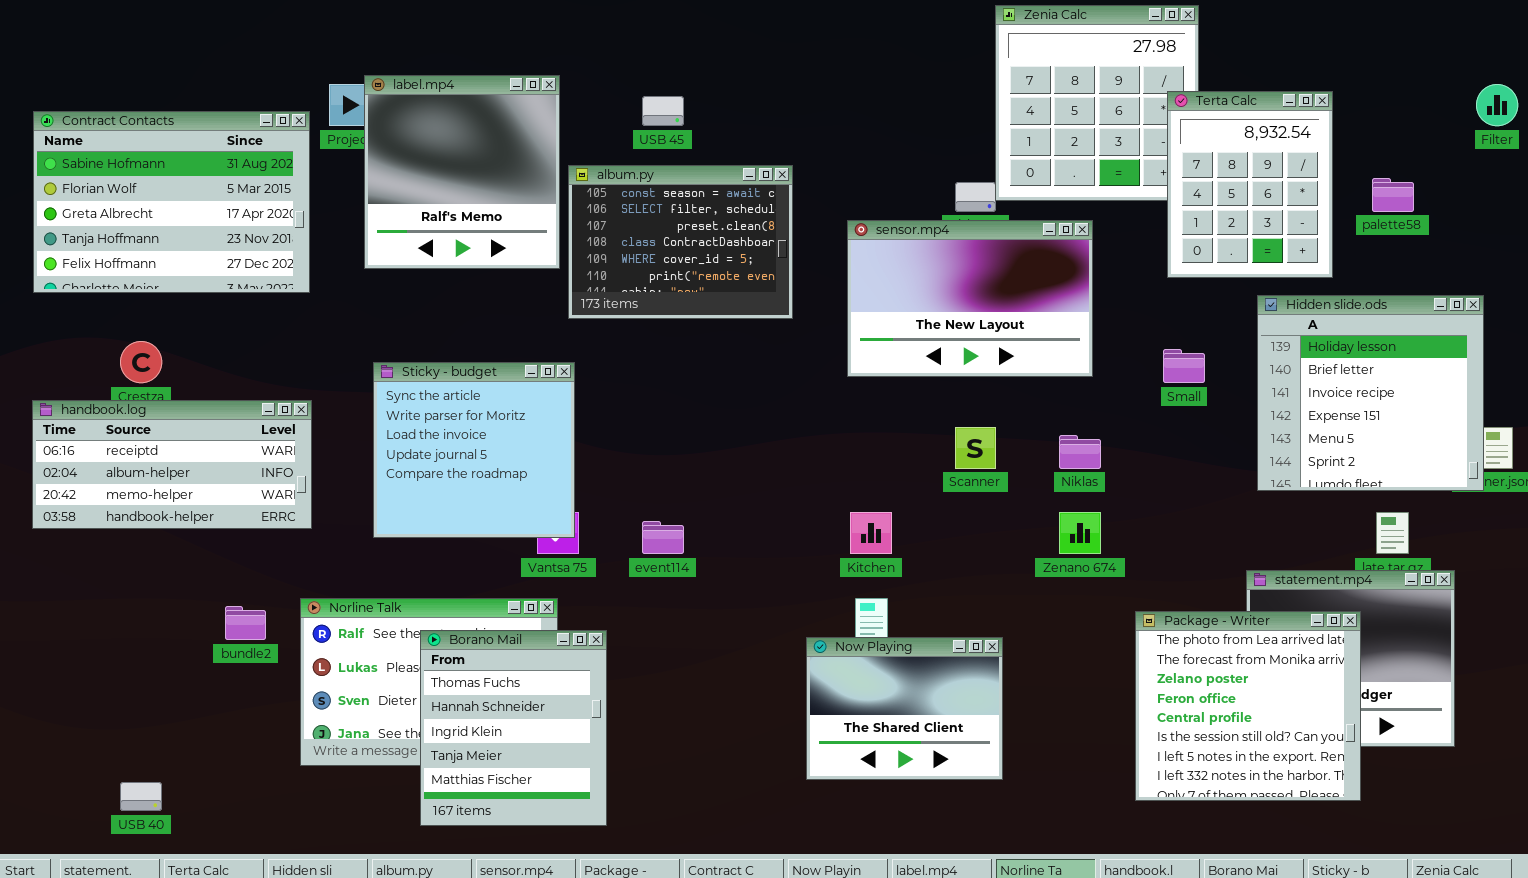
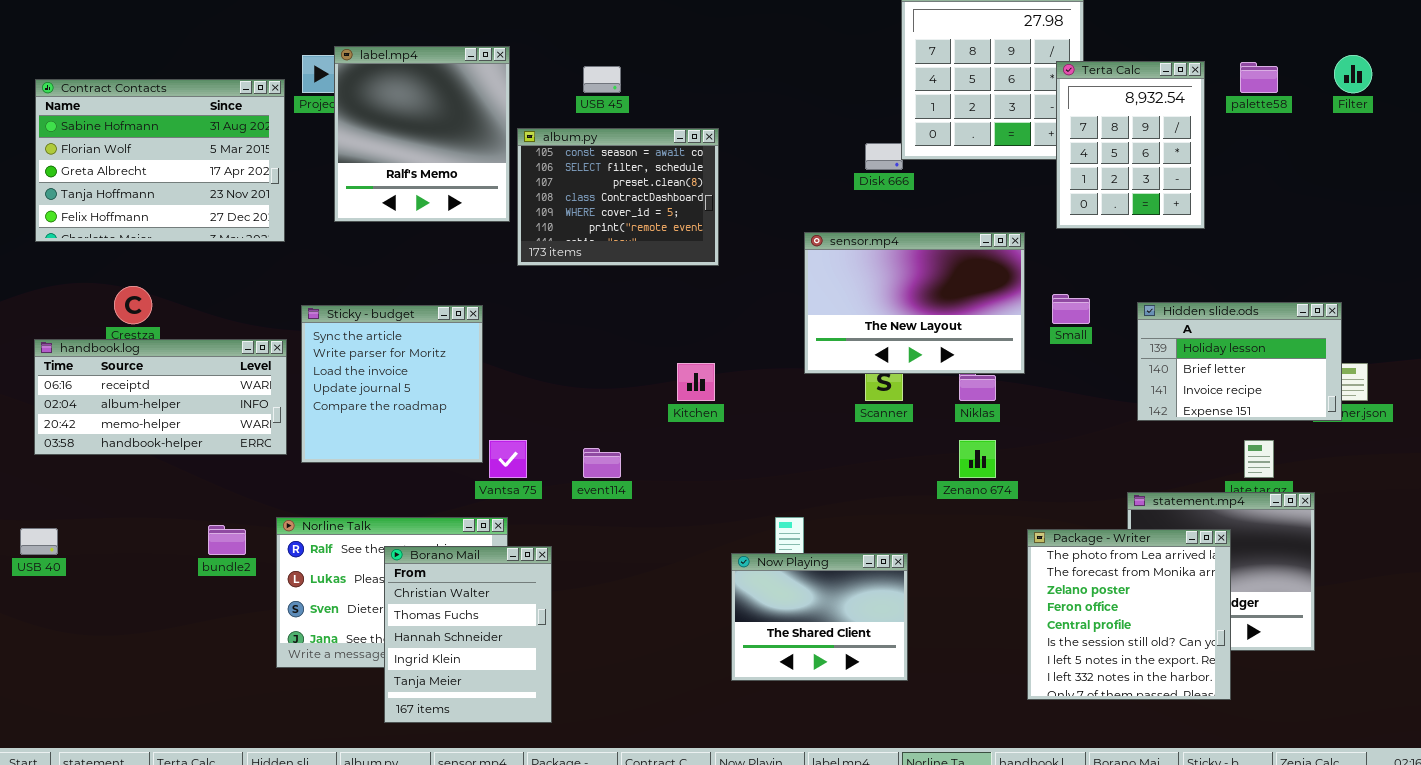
palette58: [1372,178,1414,212] -> [1240,62,1278,93], moved
sensor.mp4: [847,220,1093,377] -> [804,232,1025,374], moved
Hidden slide.ods: [1257,295,1484,491] -> [1137,302,1342,421], resized
Sticky - budget: [373,362,575,538] -> [301,305,483,463], moved
Kitchen: [850,512,892,554] -> [677,363,715,401], moved
Borano Mail: [420,630,607,826] -> [384,546,552,723], scrolled up 1 row
USB 40: [120,782,162,811] -> [20,528,58,555], moved

